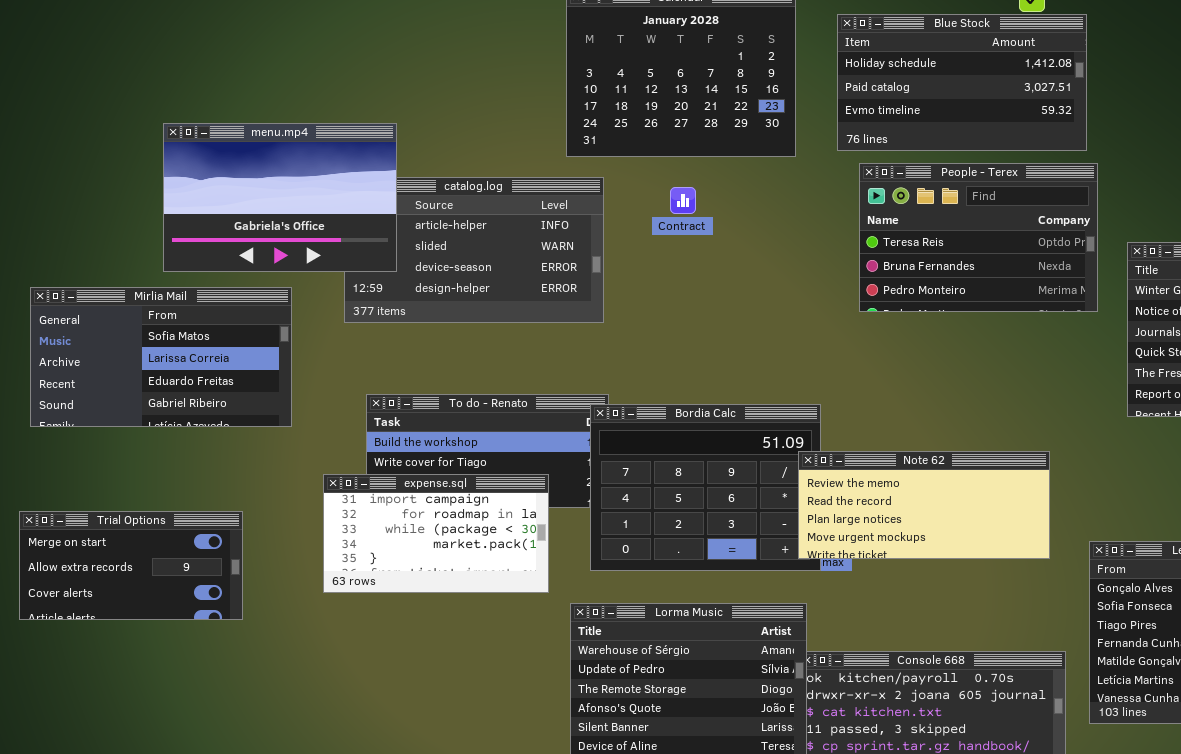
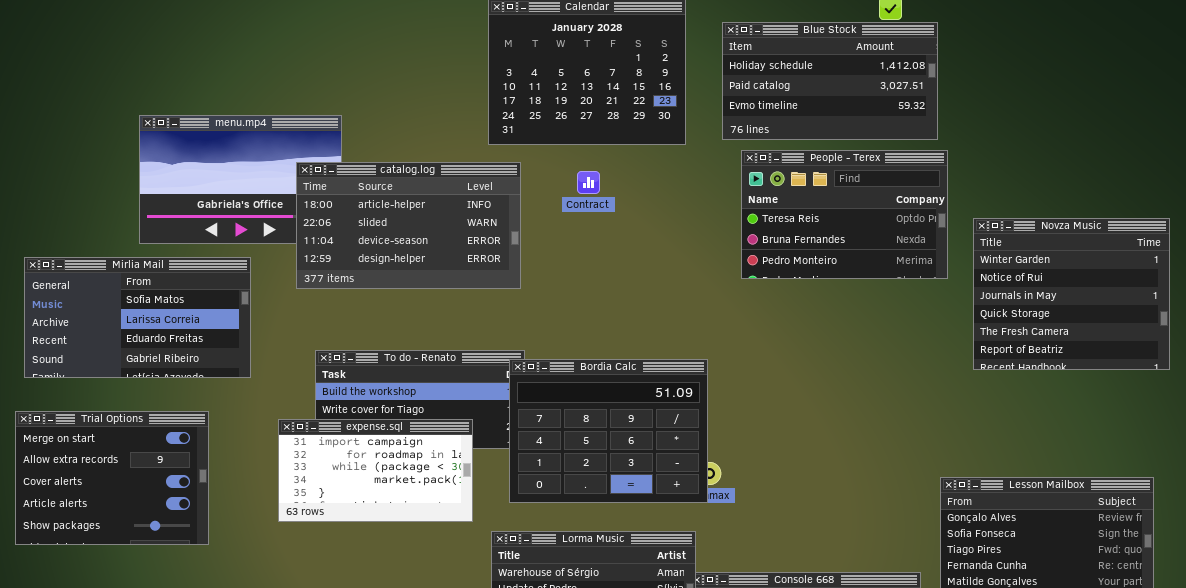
catalog.log: [344,177,604,323] -> [296,162,521,289], raised
Note 62: [798,451,1050,559] -> none, closed
Trial Options: [19,511,243,620] -> [15,411,209,545], resized

